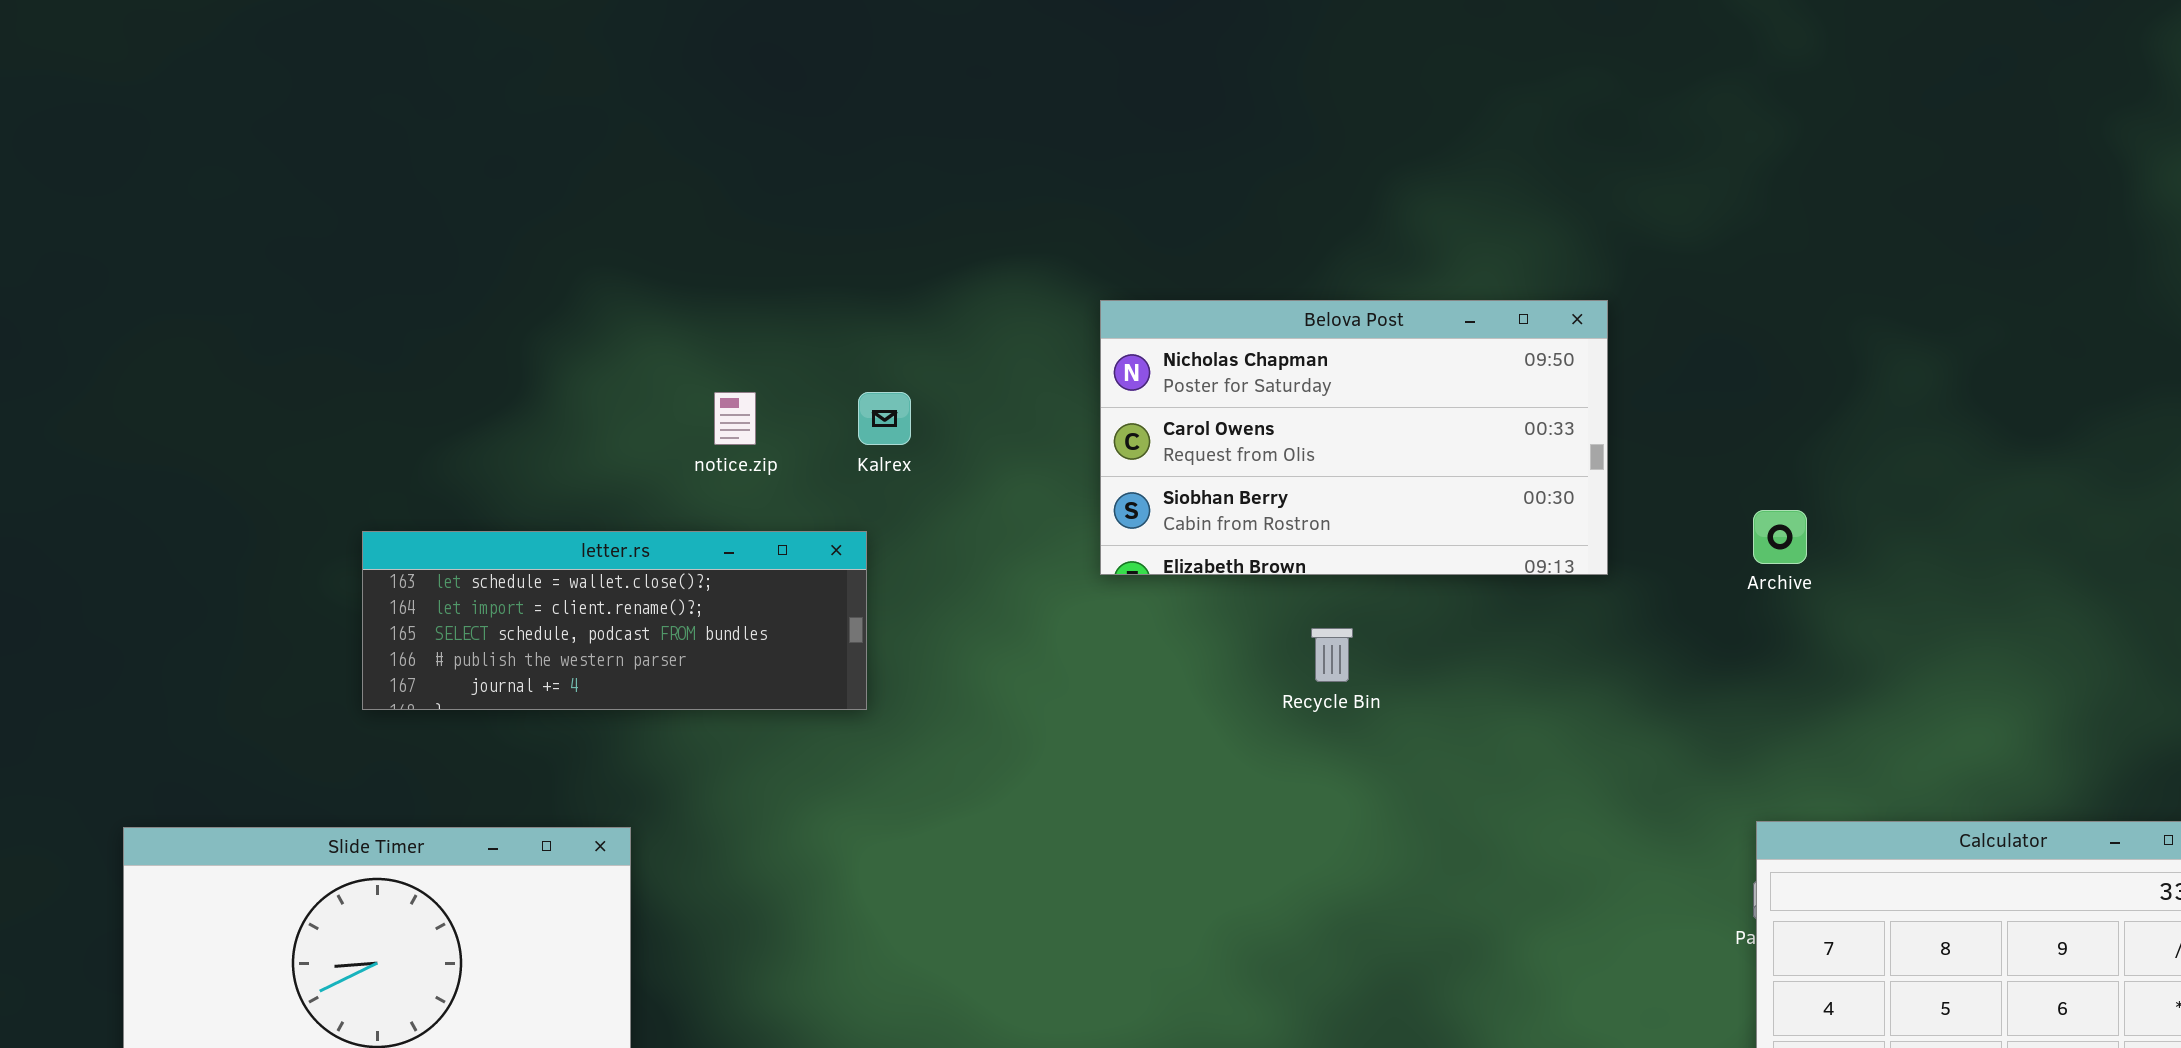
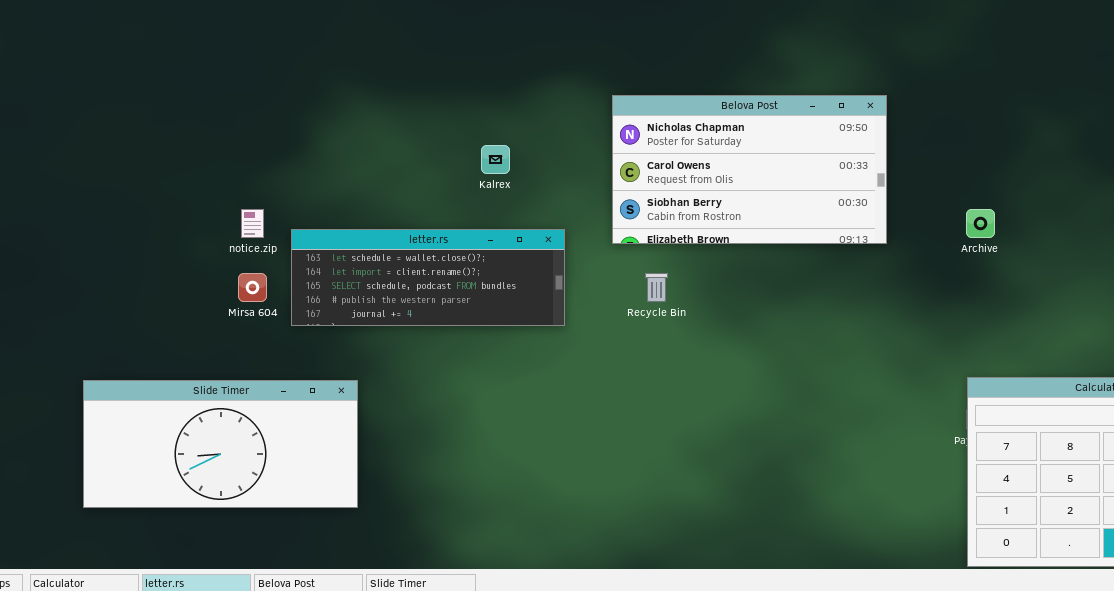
notice.zip: [714,392,756,445] -> [241,209,264,238], moved
letter.rs: [362,531,867,710] -> [291,229,565,326], moved
Recycle Bin: [1311,628,1353,682] -> [645,273,668,302], moved

